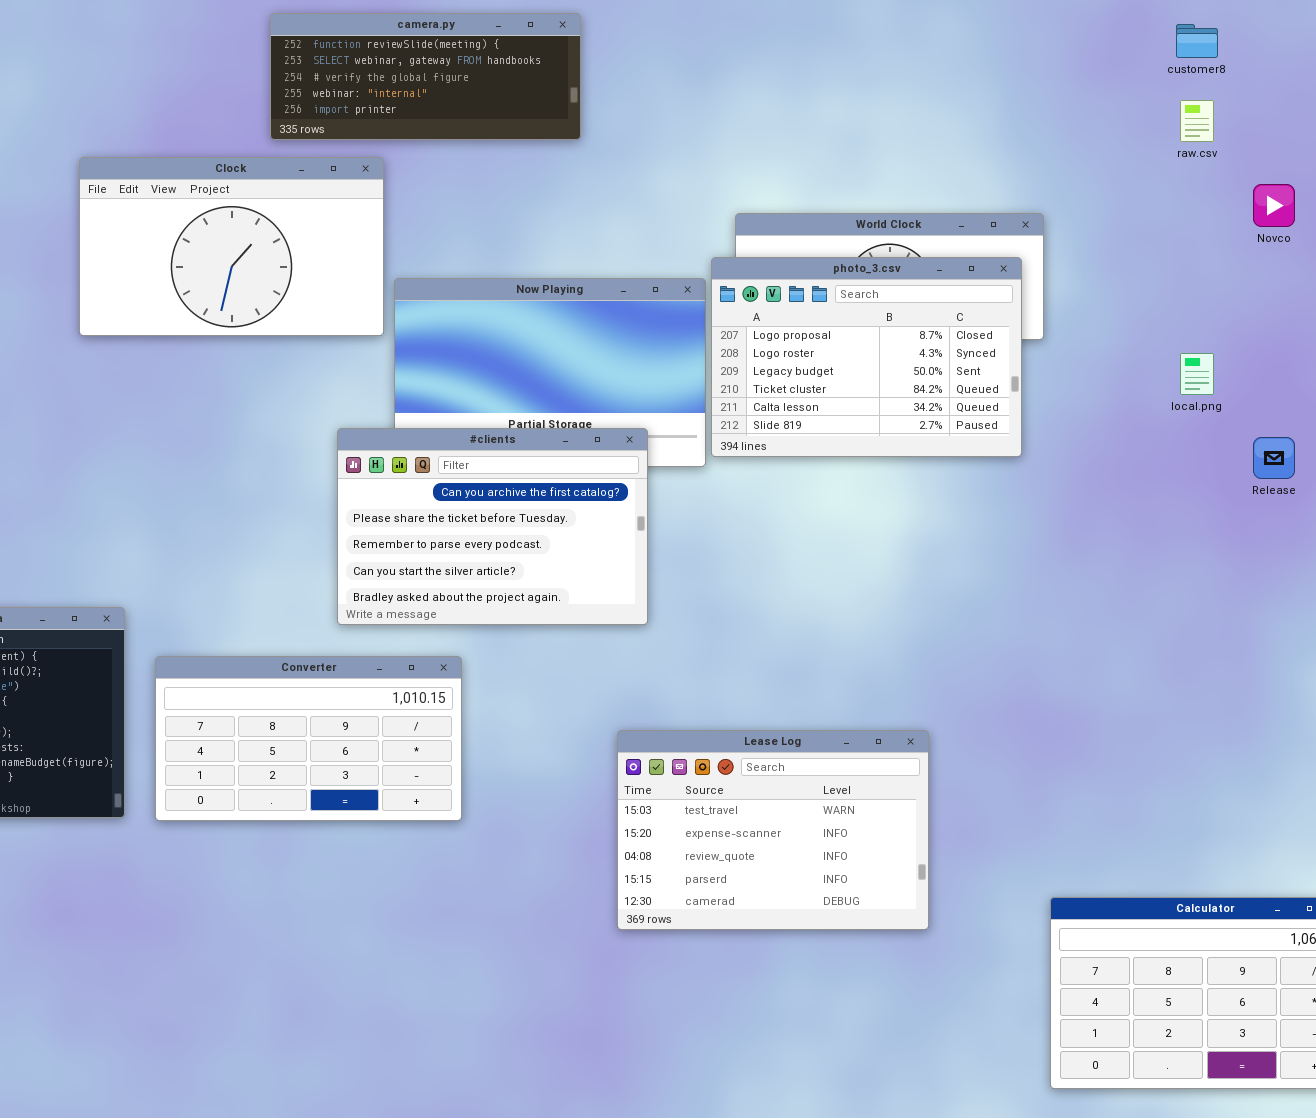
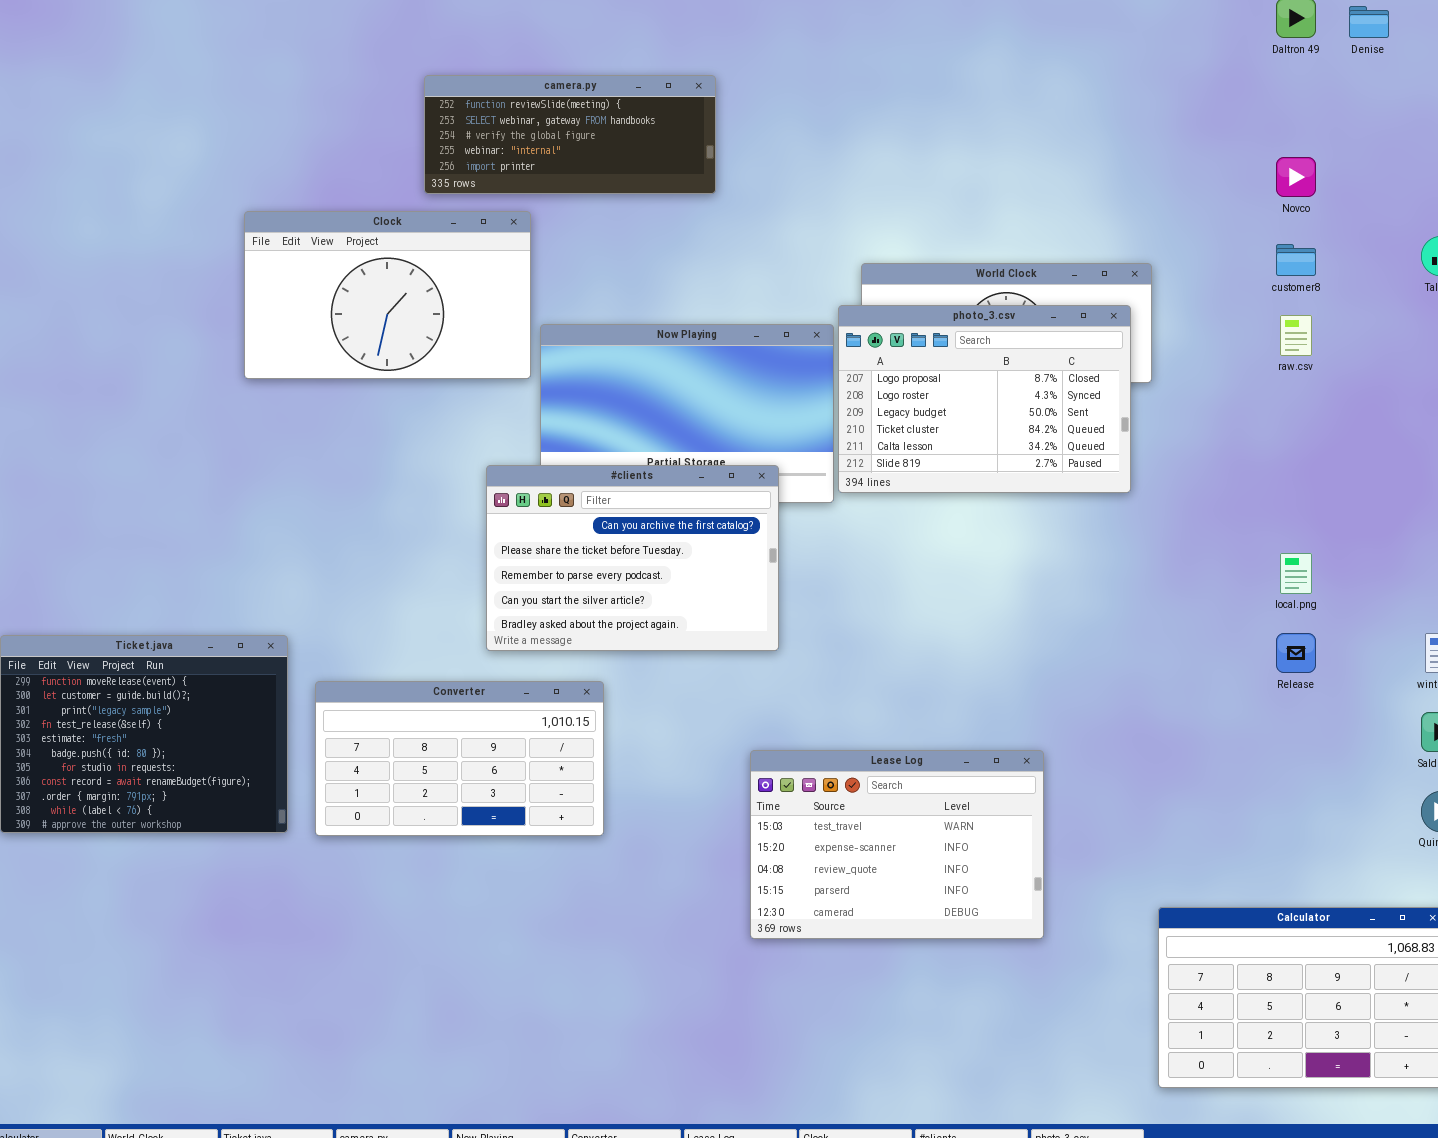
customer8: [1176,24,1218,58] -> [1276,244,1316,276], moved
raw.csv: [1180,100,1214,142] -> [1280,315,1312,356], moved
Novco: [1253,184,1295,227] -> [1276,157,1316,197], moved
local.png: [1180,353,1214,395] -> [1280,553,1312,594], moved
Release: [1253,437,1295,479] -> [1276,633,1316,673], moved

